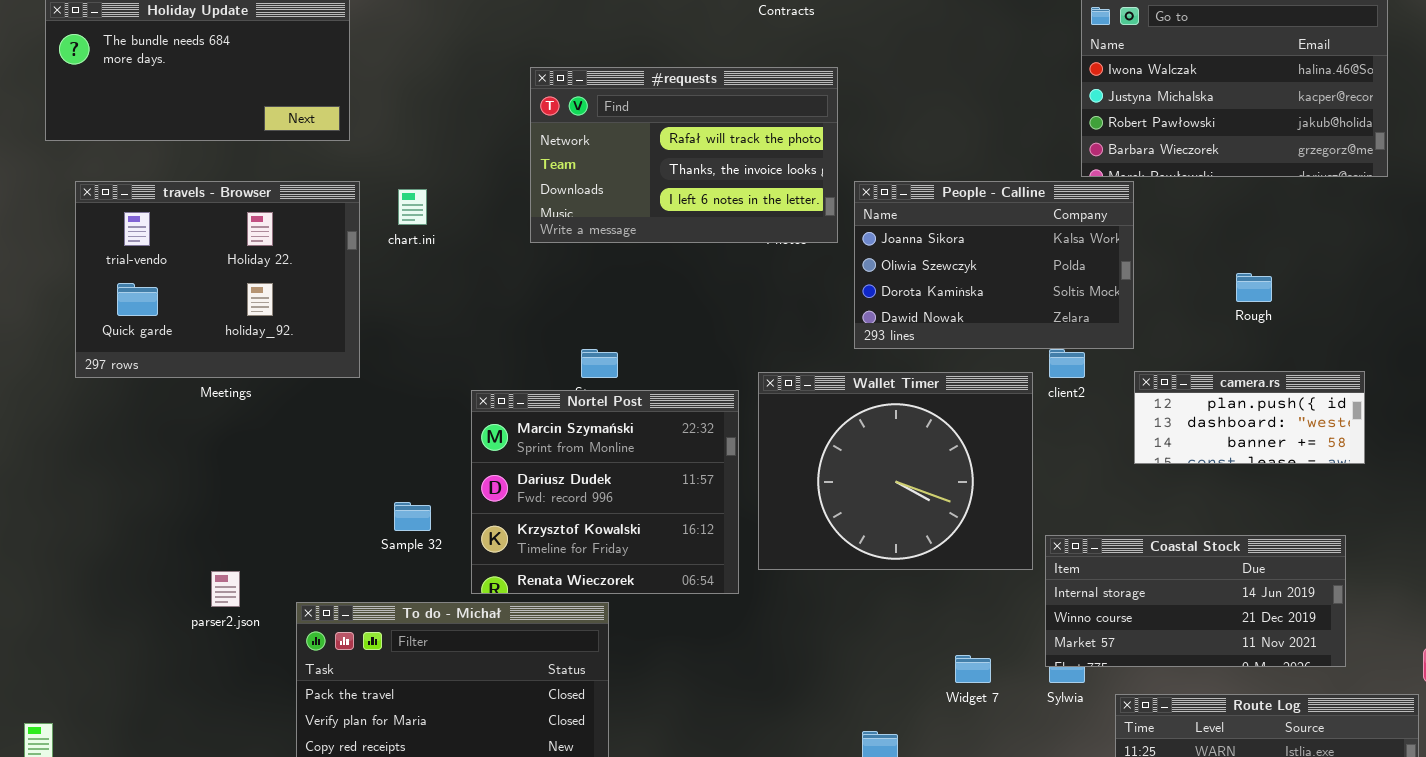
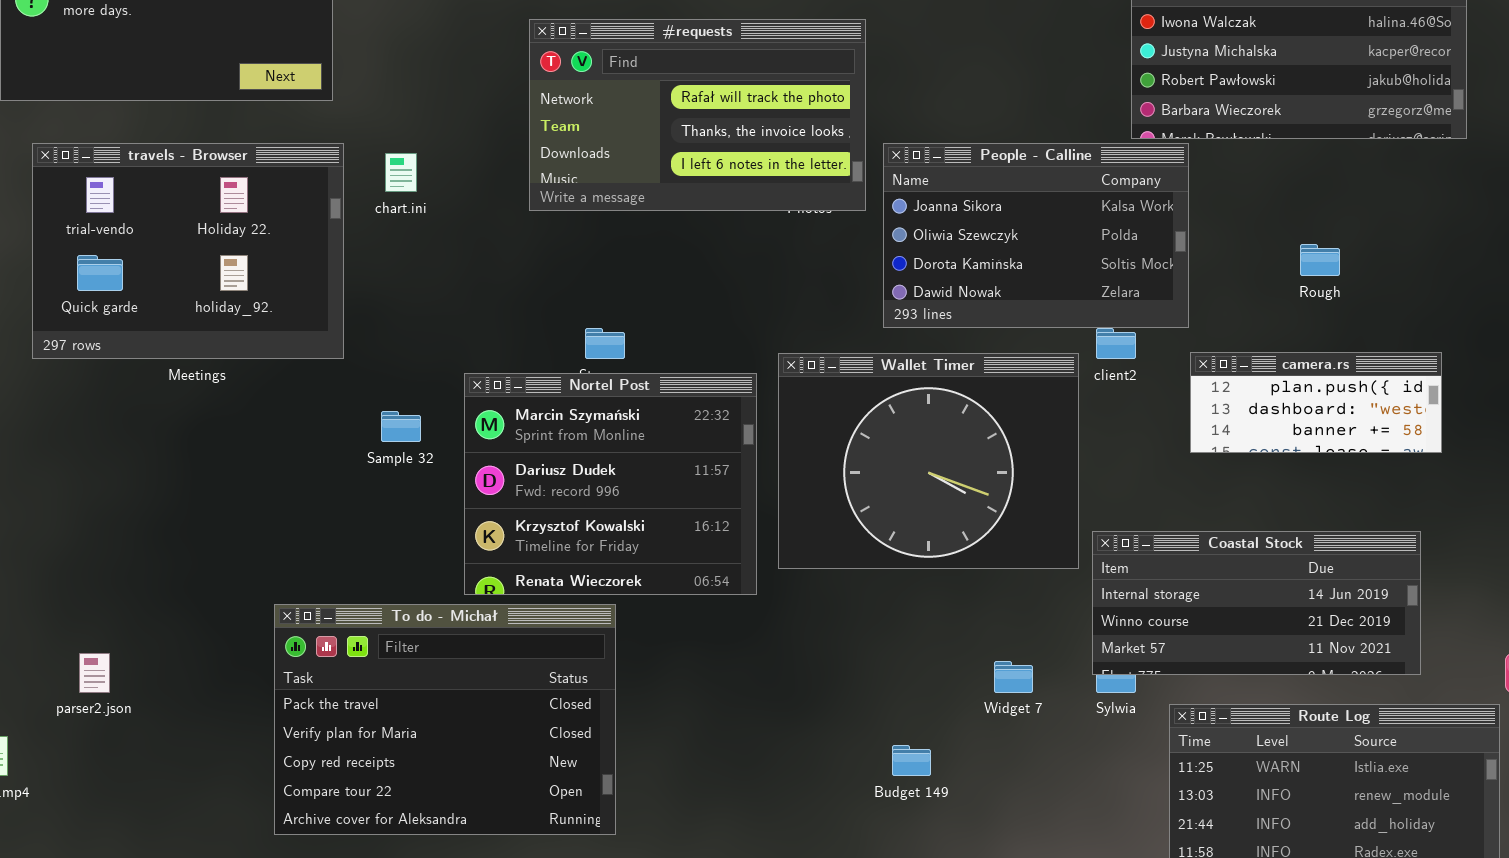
Sample 32: [394,502,431,531] -> [381,411,421,442], moved
parser2.json: [211,571,240,607] -> [79,653,110,693], moved

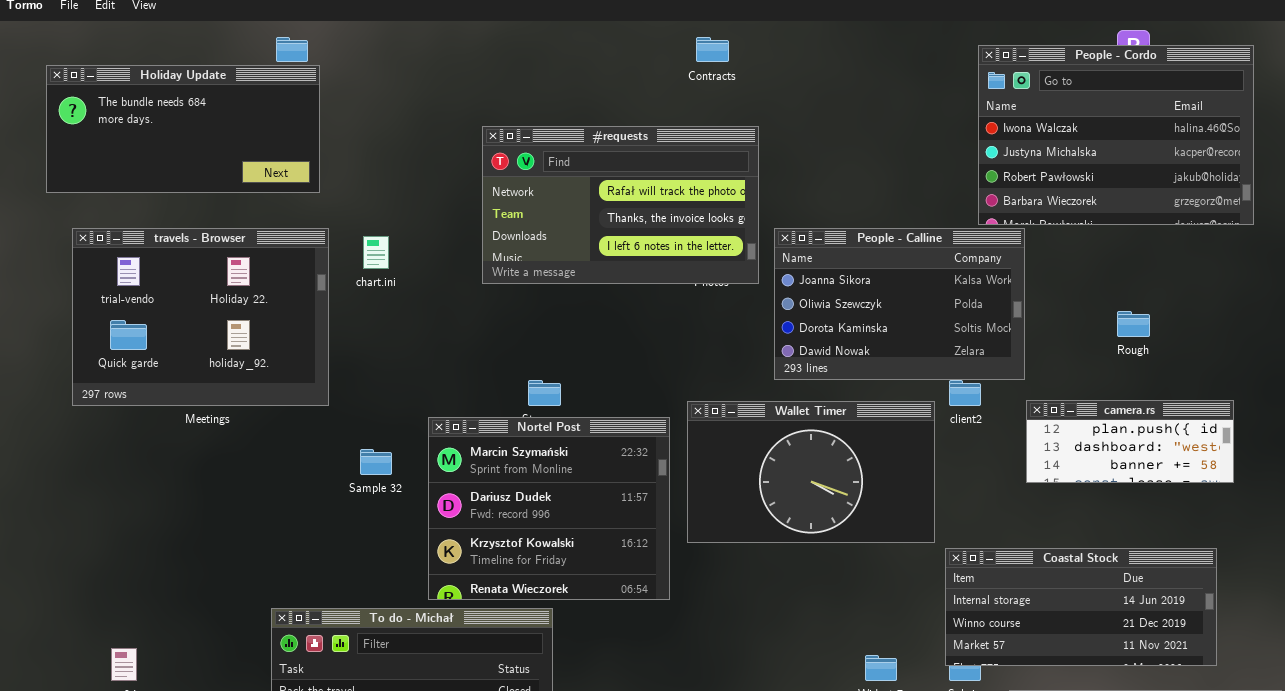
Wallet Timer: [778,353,1079,569] -> [687,401,935,543], resized

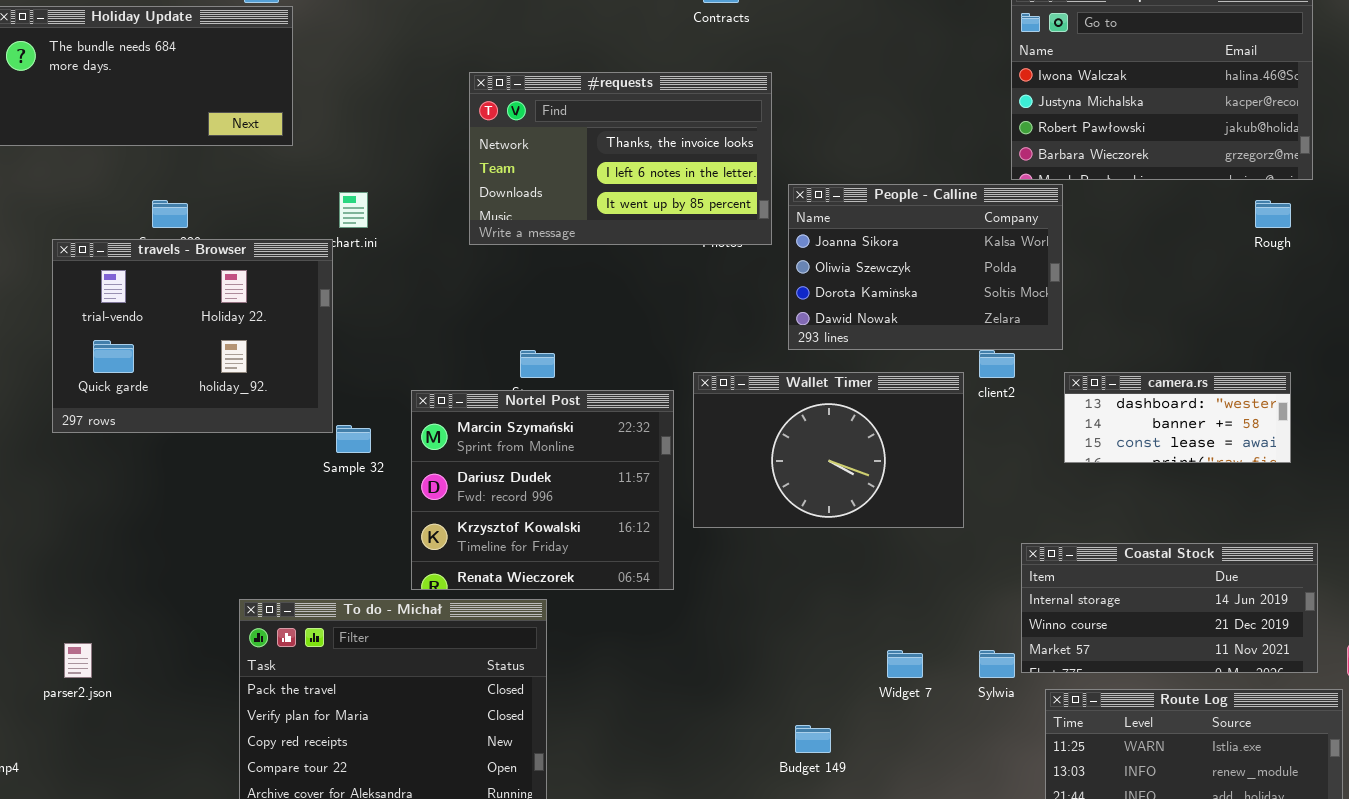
#requests: [482,126,759,284] -> [469,72,772,245], scrolled down 1 row
travels - Browser: [72,228,329,406] -> [52,239,333,433], moved
Rough: [1117,311,1150,337] -> [1255,200,1291,228], moved
camera.rs: [1026,400,1234,483] -> [1064,372,1291,463], scrolled down 1 row
Coastal Stock: [945,548,1217,666] -> [1021,543,1318,673], moved

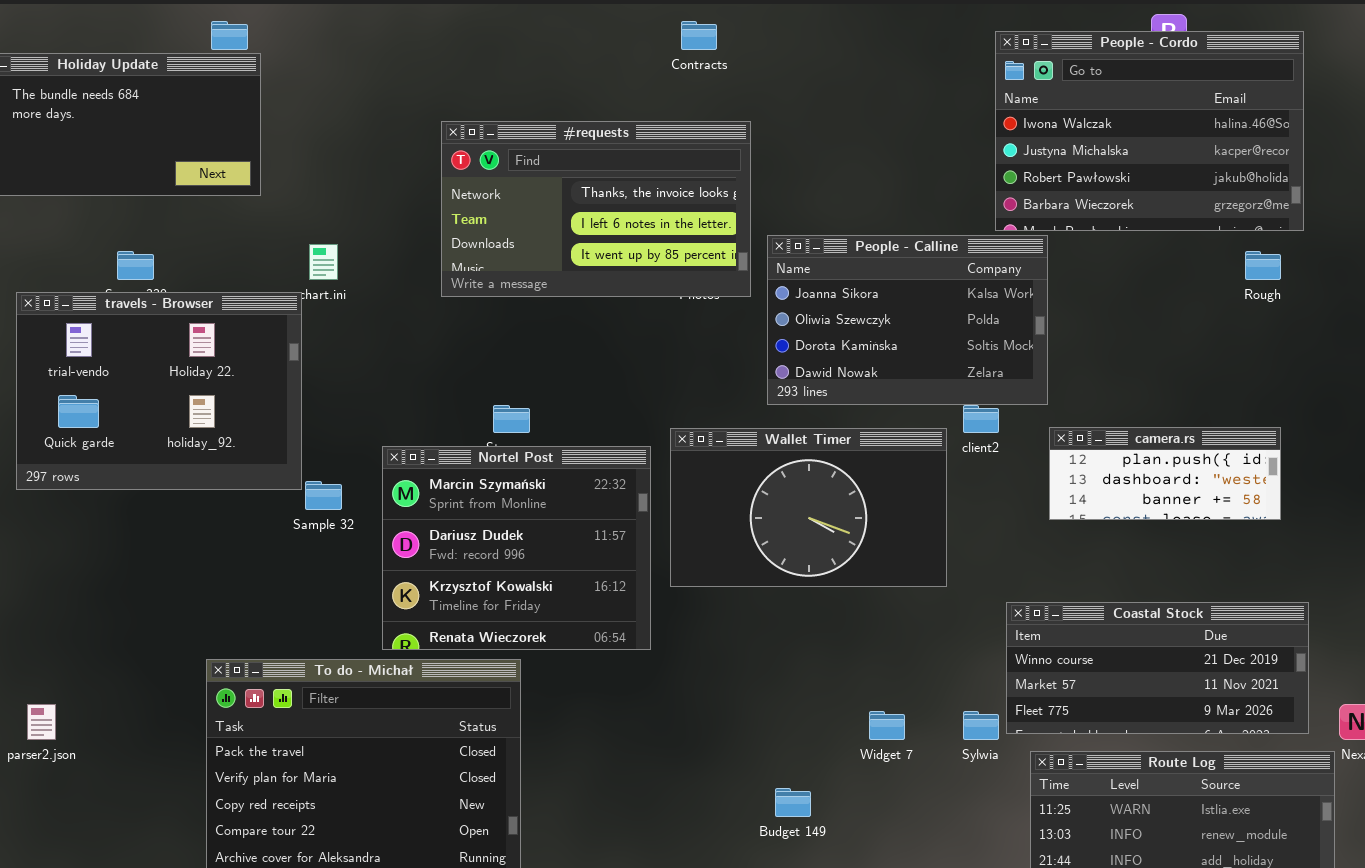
camera.rs: [1064,372,1291,463] -> [1049,427,1281,520], scrolled up 1 row
Coastal Stock: [1021,543,1318,673] -> [1006,602,1309,734], scrolled down 1 row

